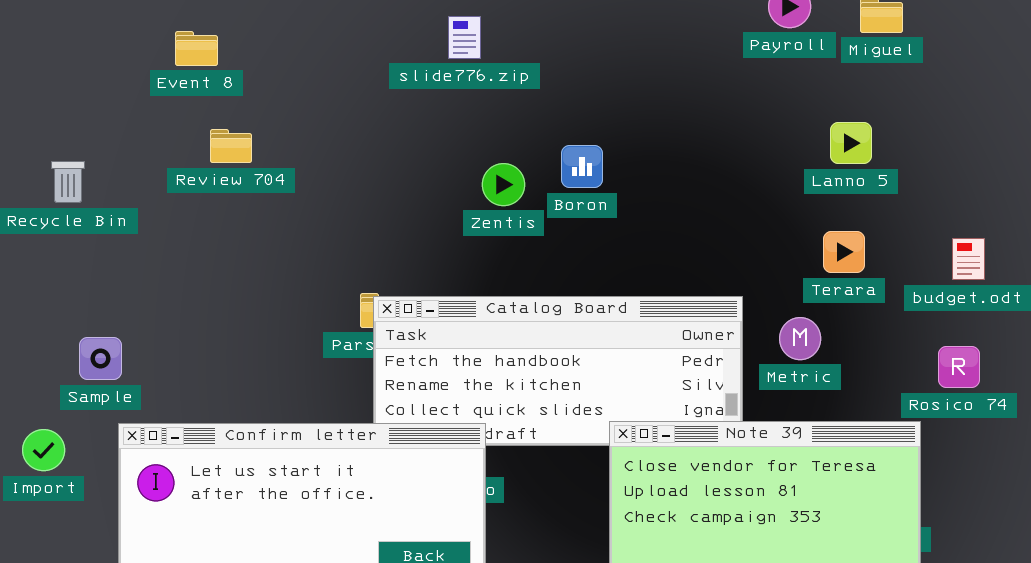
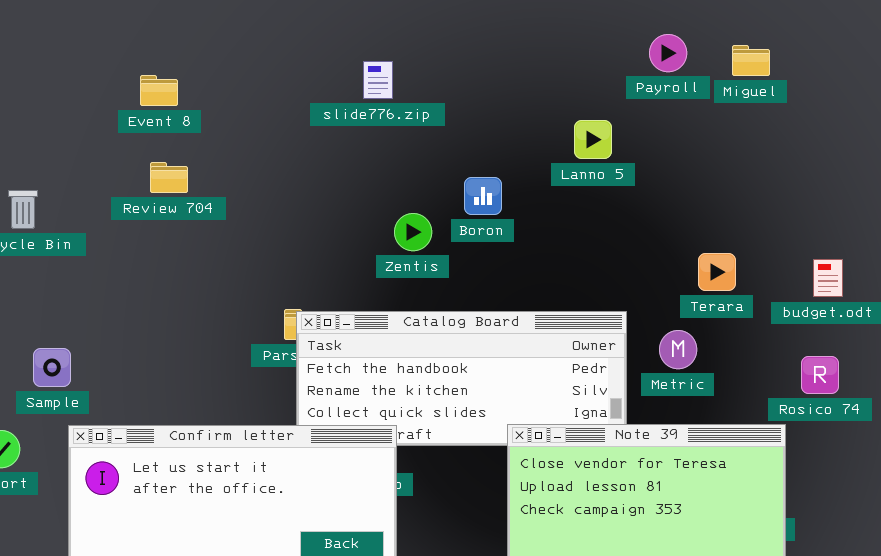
Event 8: [175,31,218,66] -> [140,75,178,106], moved
Lanno 5: [830,122,872,164] -> [574,120,612,159], moved
Zentis: [482,163,525,206] -> [394,213,432,251], moved

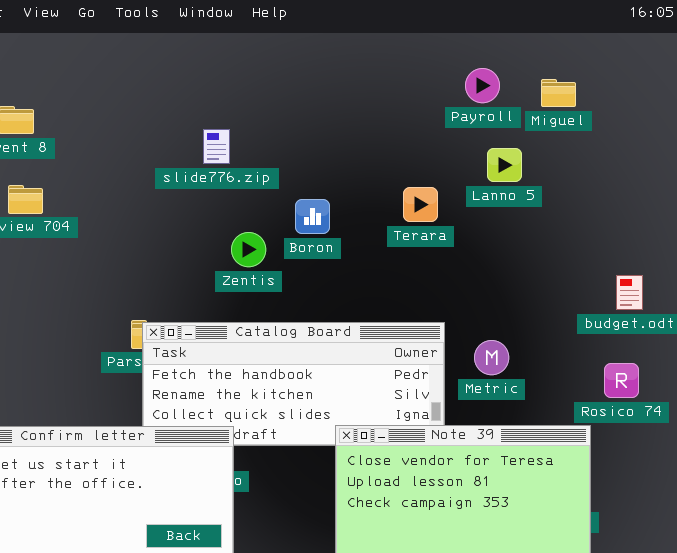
slide776.zip: [363,61,393,99] -> [203,129,230,164], moved
Lanno 5: [574,120,612,159] -> [487,148,522,182], moved
Terara: [698,253,736,291] -> [403,187,438,222], moved

